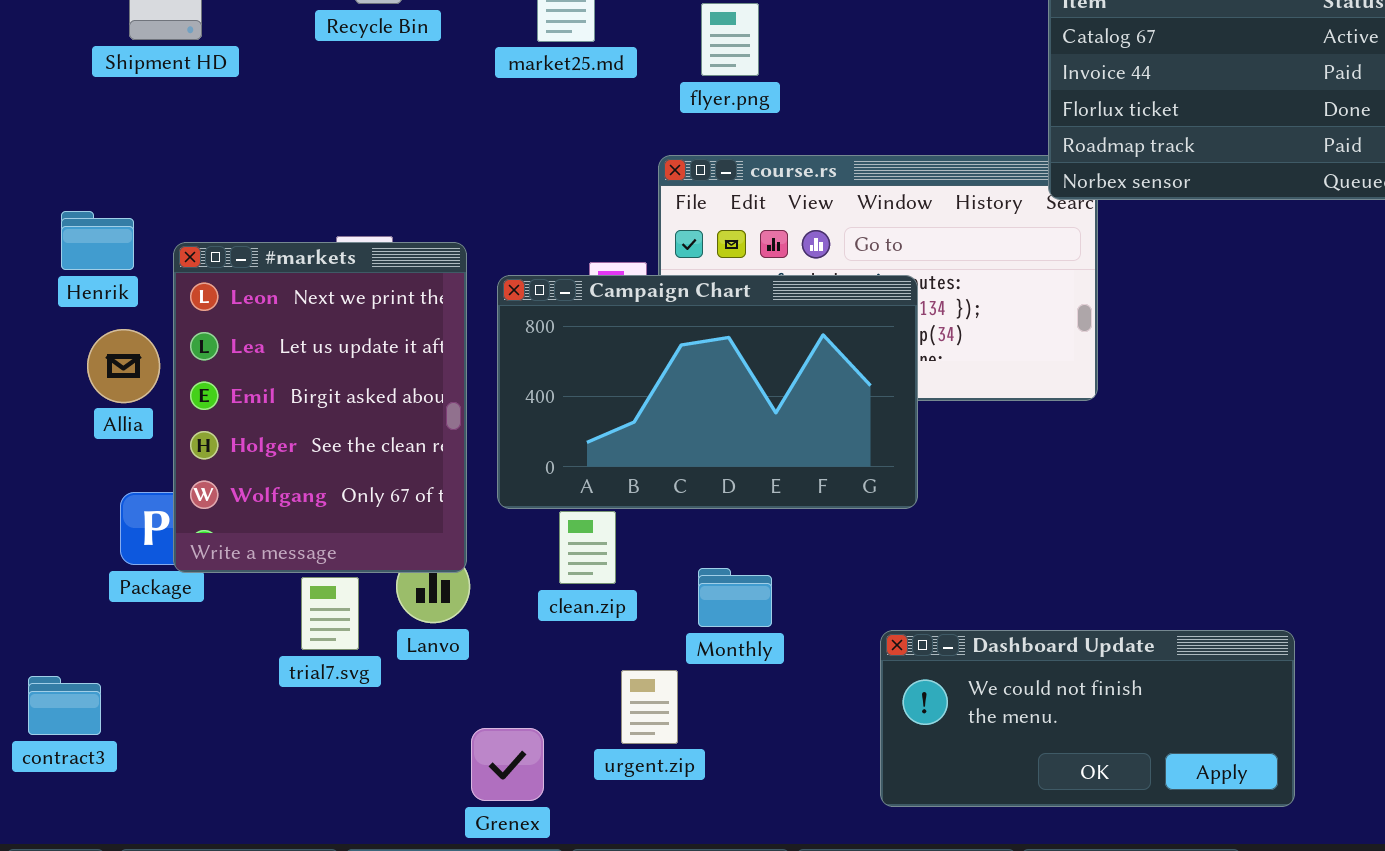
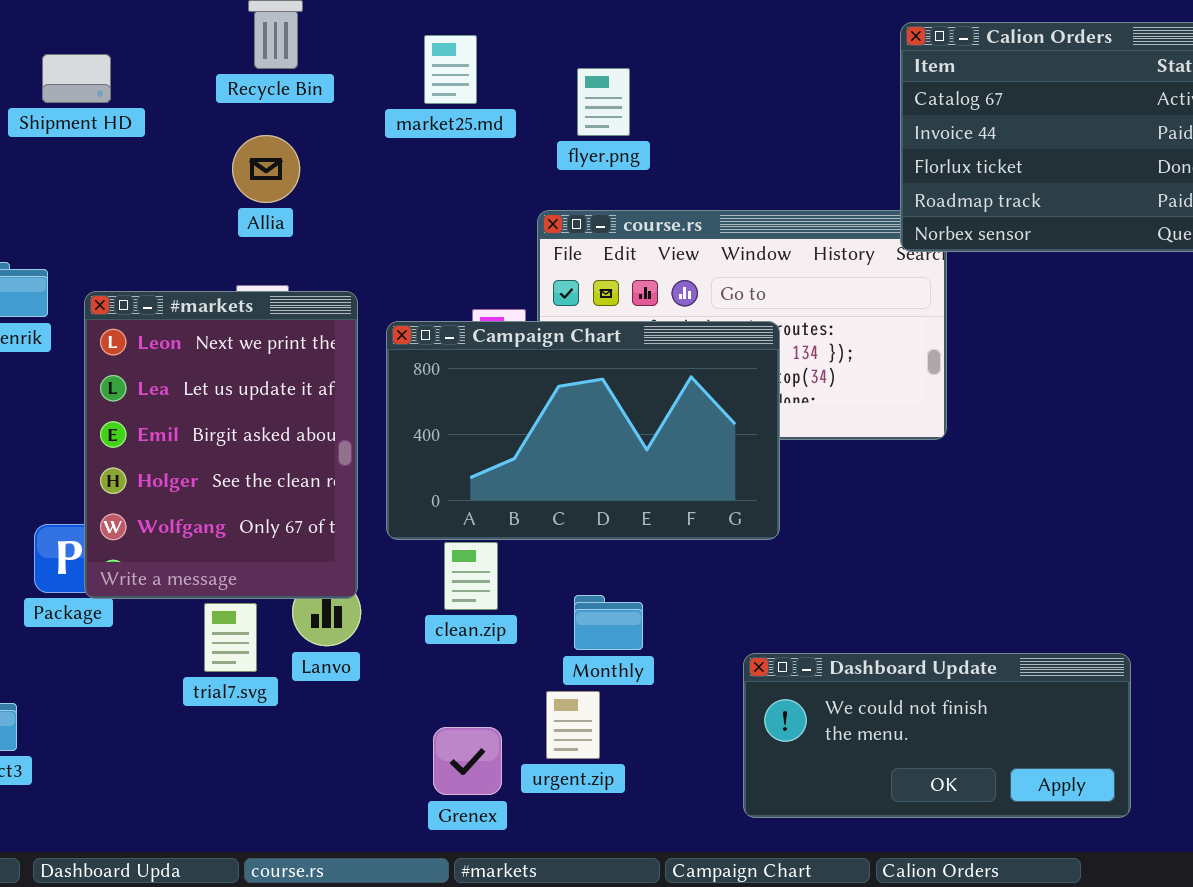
Allia: [87,329,160,403] -> [232,135,300,203], moved
urgent.zip: [621,670,678,744] -> [546,691,600,759], moved
Grenex: [471,728,544,801] -> [433,727,502,795], moved

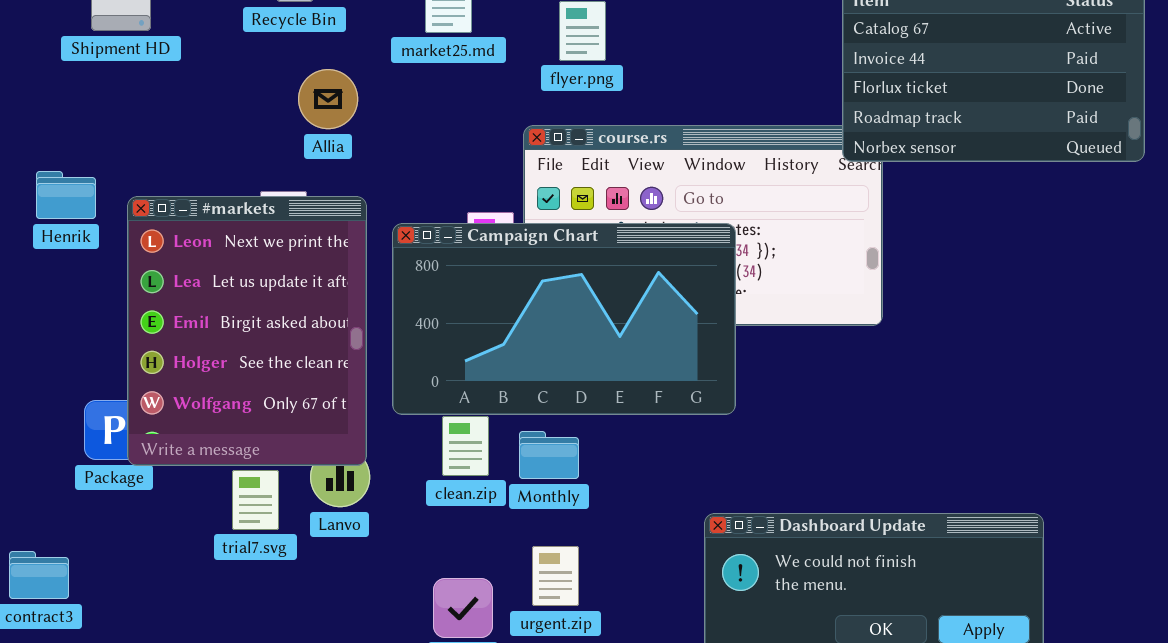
Allia: [232,135,300,203] -> [298,69,358,129], moved
Monthly: [574,595,643,650] -> [519,431,579,479], moved

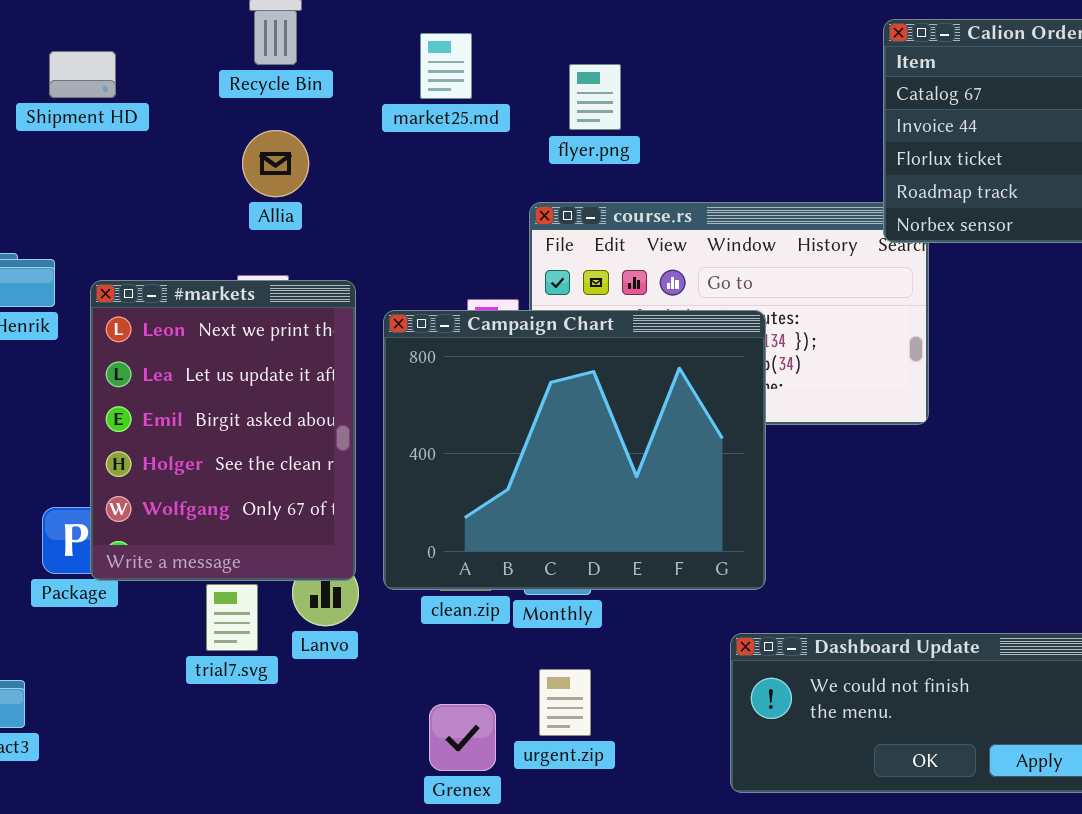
Allia: [298,69,358,129] -> [242,130,309,197], moved
Campaign Chart: [392,223,736,415] -> [383,310,766,590], resized

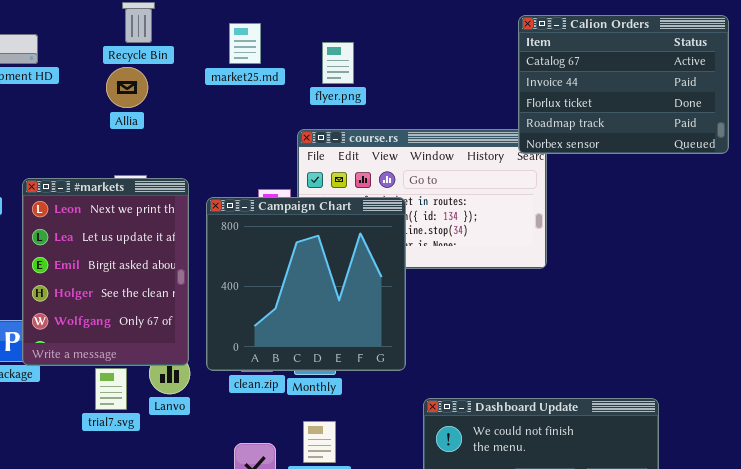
Allia: [242,130,309,197] -> [106,67,148,108], moved
Campaign Chart: [383,310,766,590] -> [206,197,406,371], resized

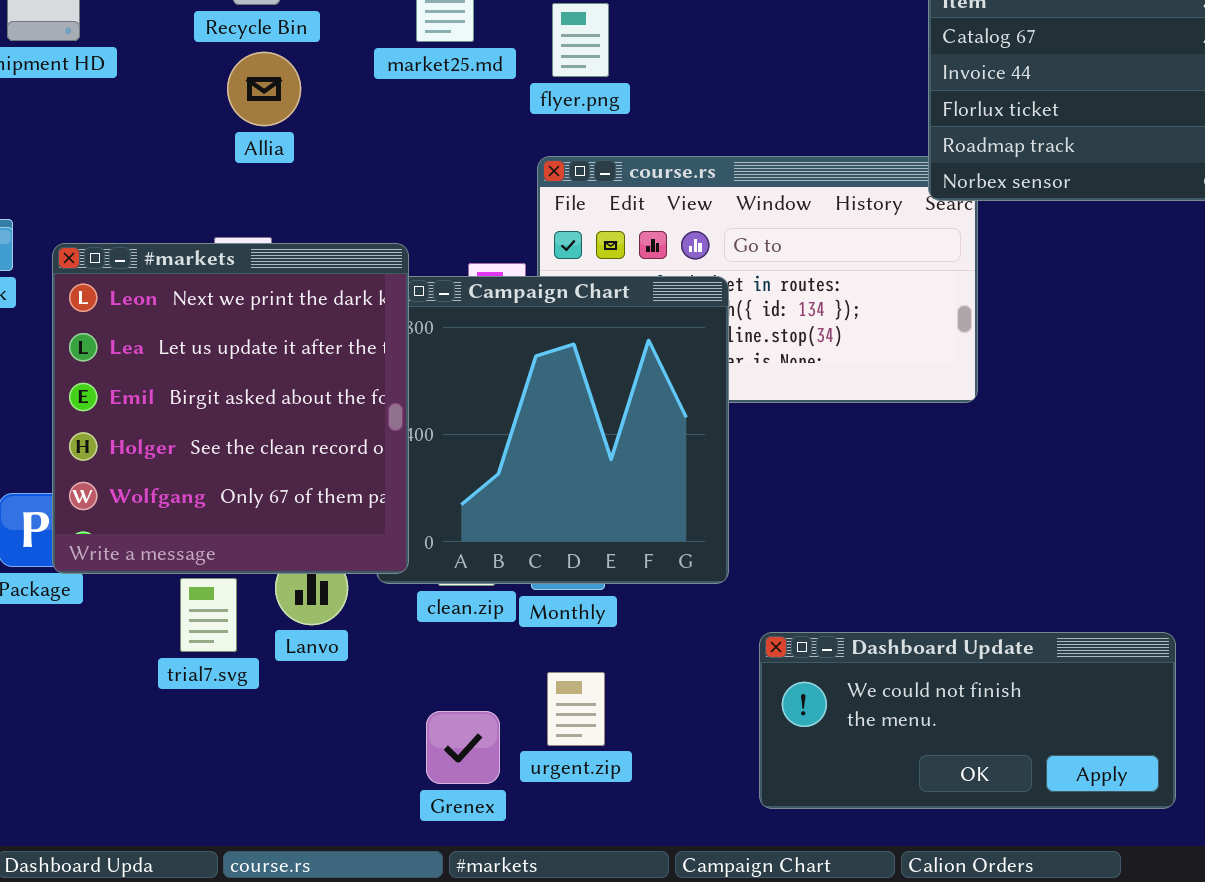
flyer.png: [322,42,354,84] -> [552,3,609,77], moved
Allia: [106,67,148,108] -> [227,52,301,126], moved
#markets: [22,178,189,366] -> [52,243,409,574], resized

